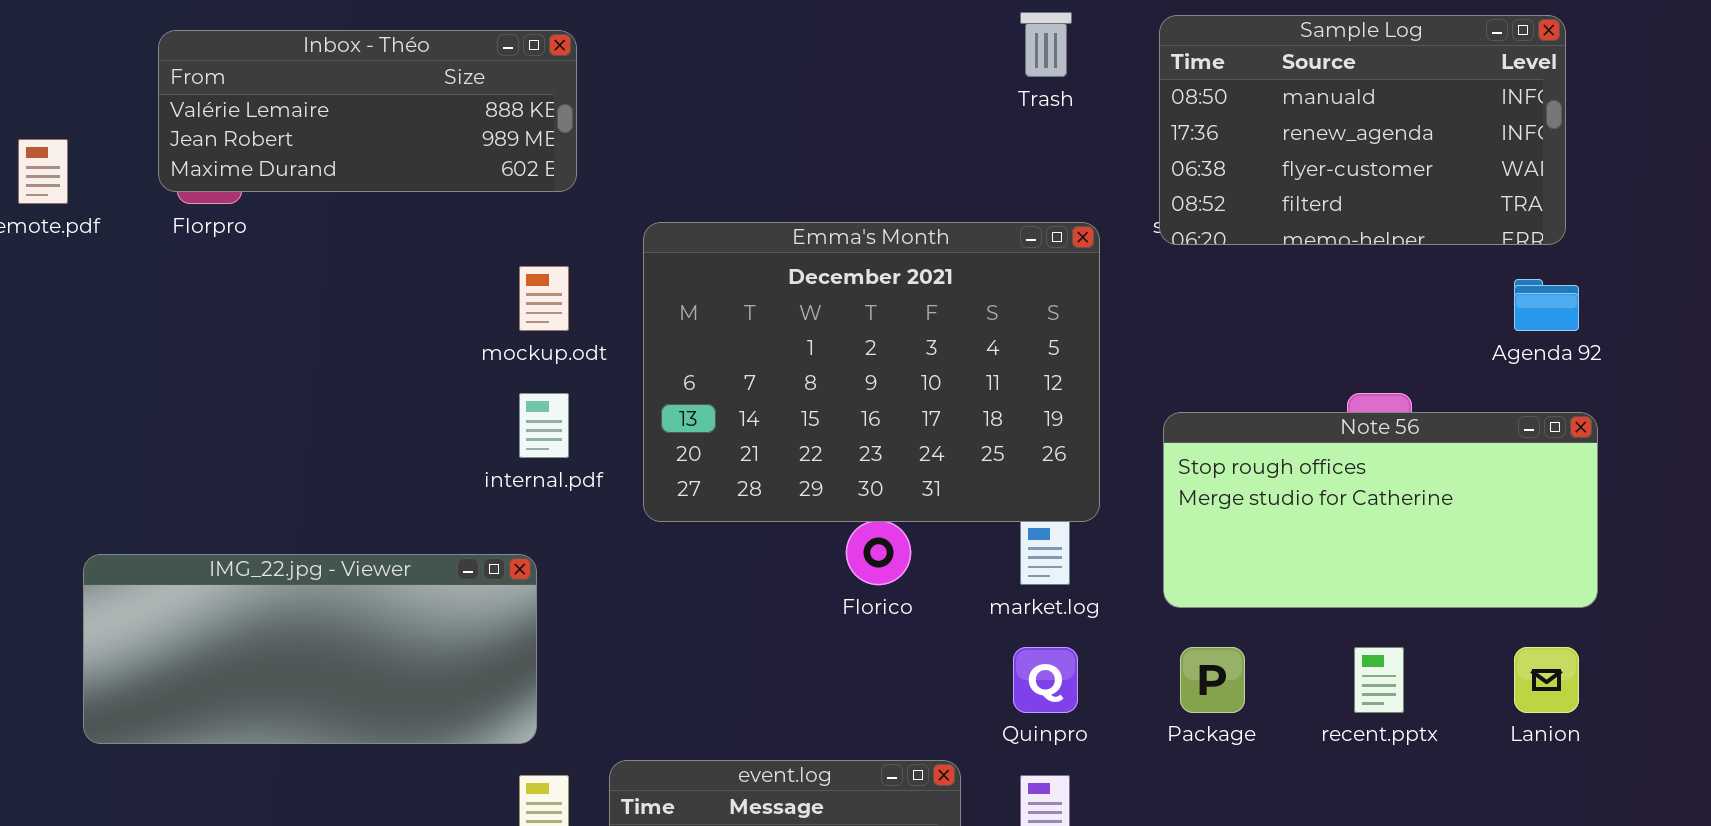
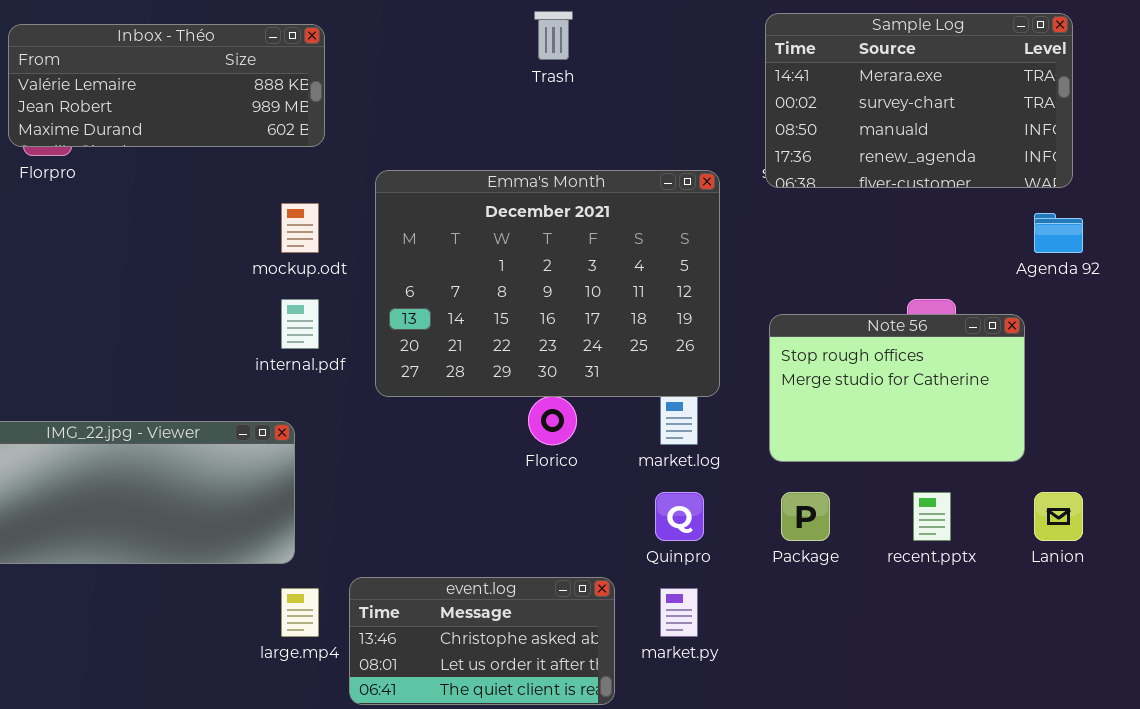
Trash: [1020,12,1072,77] -> [534,11,573,60], moved
Sample Log: [1159,15,1566,245] -> [765,13,1073,188], scrolled up 2 rows
Note 56: [1163,412,1598,608] -> [769,314,1025,462], resized

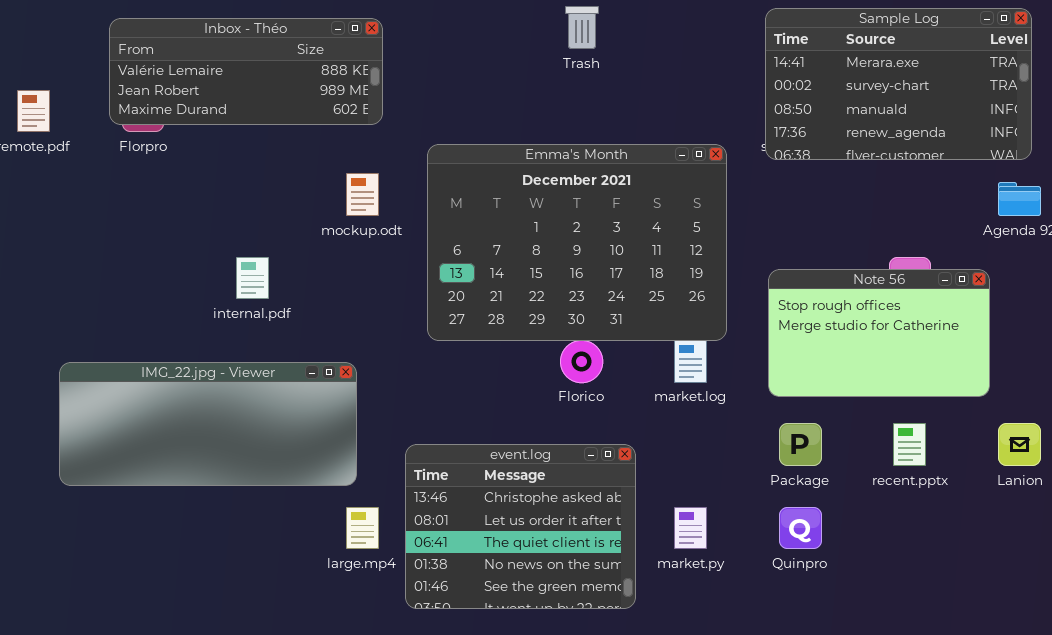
internal.pdf: [281,299,319,349] -> [236,257,269,299], moved
Quinpro: [655,492,704,541] -> [779,507,822,549], moved
event.log: [349,577,615,705] -> [405,444,636,609], resized

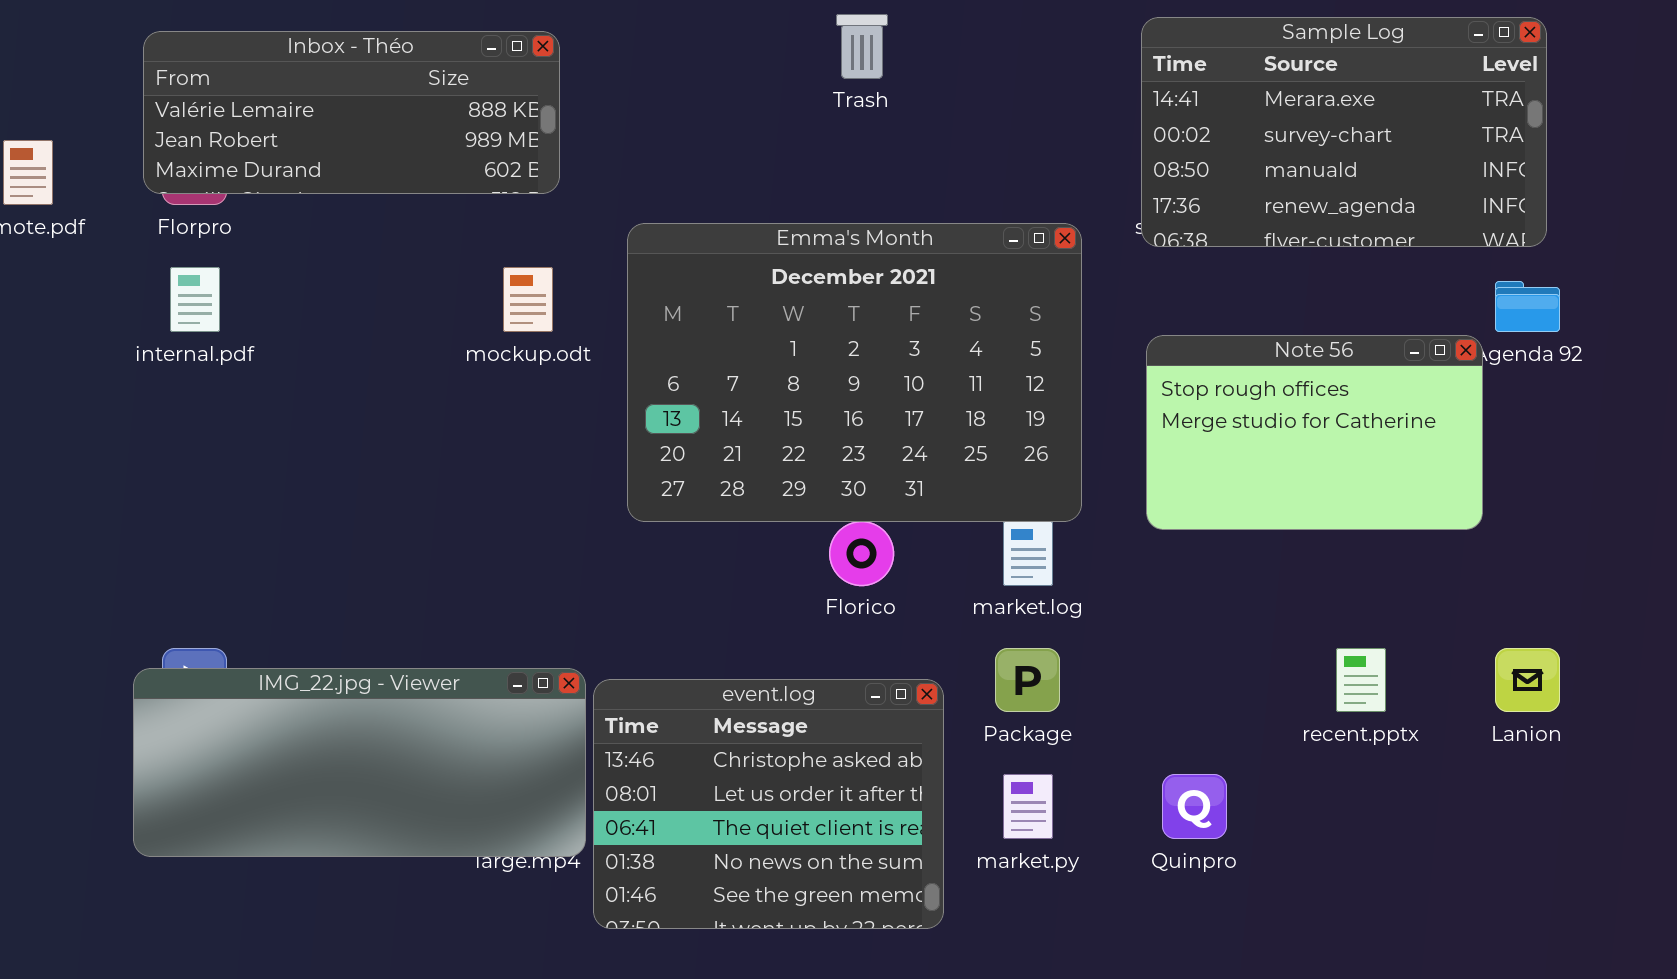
internal.pdf: [236,257,269,299] -> [170,267,220,332], moved
Note 56: [768,269,990,397] -> [1146,335,1483,530], moved
IMG_22.jpg - Viewer: [59,362,357,486] -> [133,668,586,857], moved
Package: [779,423,822,466] -> [995,648,1060,712], moved

